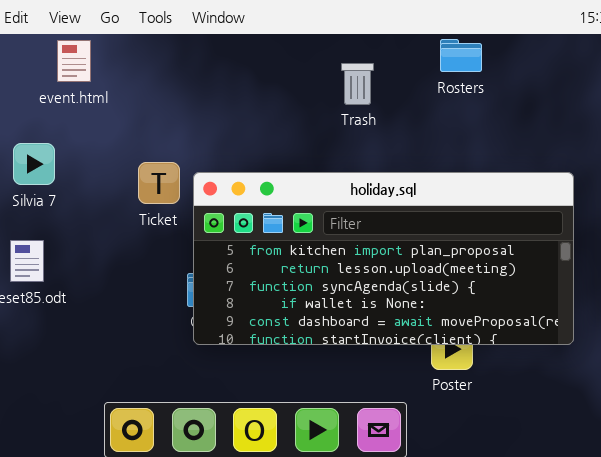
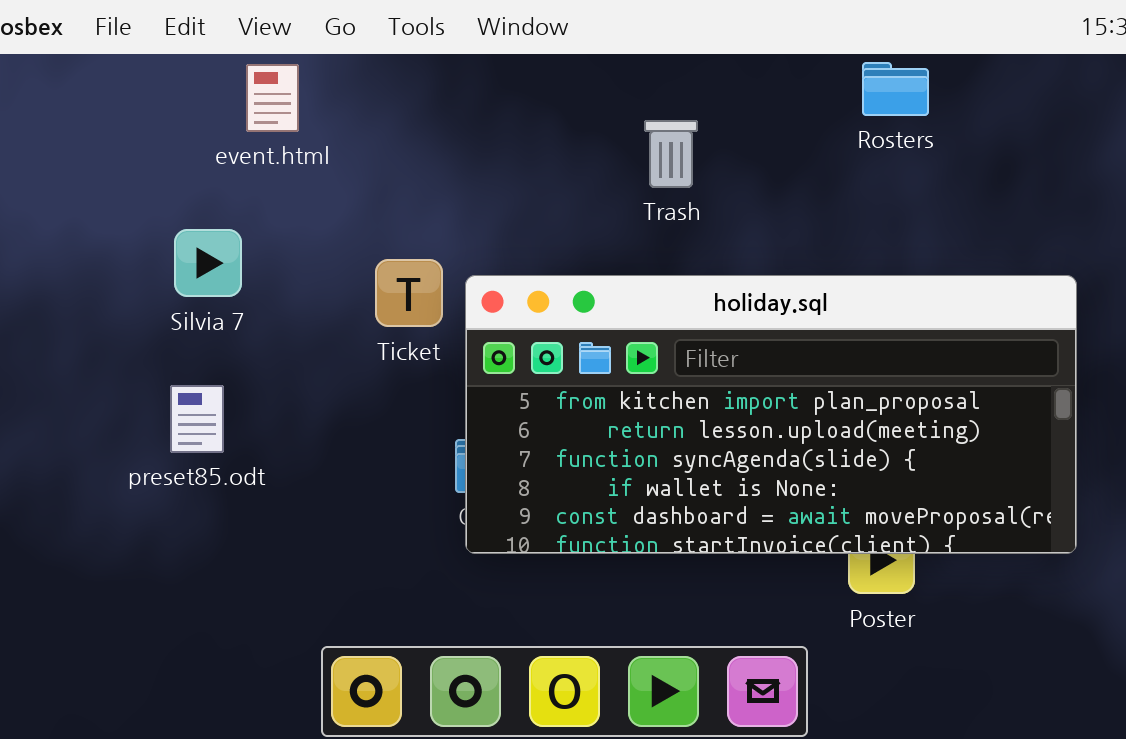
Trash: [341,63,374,105] -> [644,120,698,188], moved

